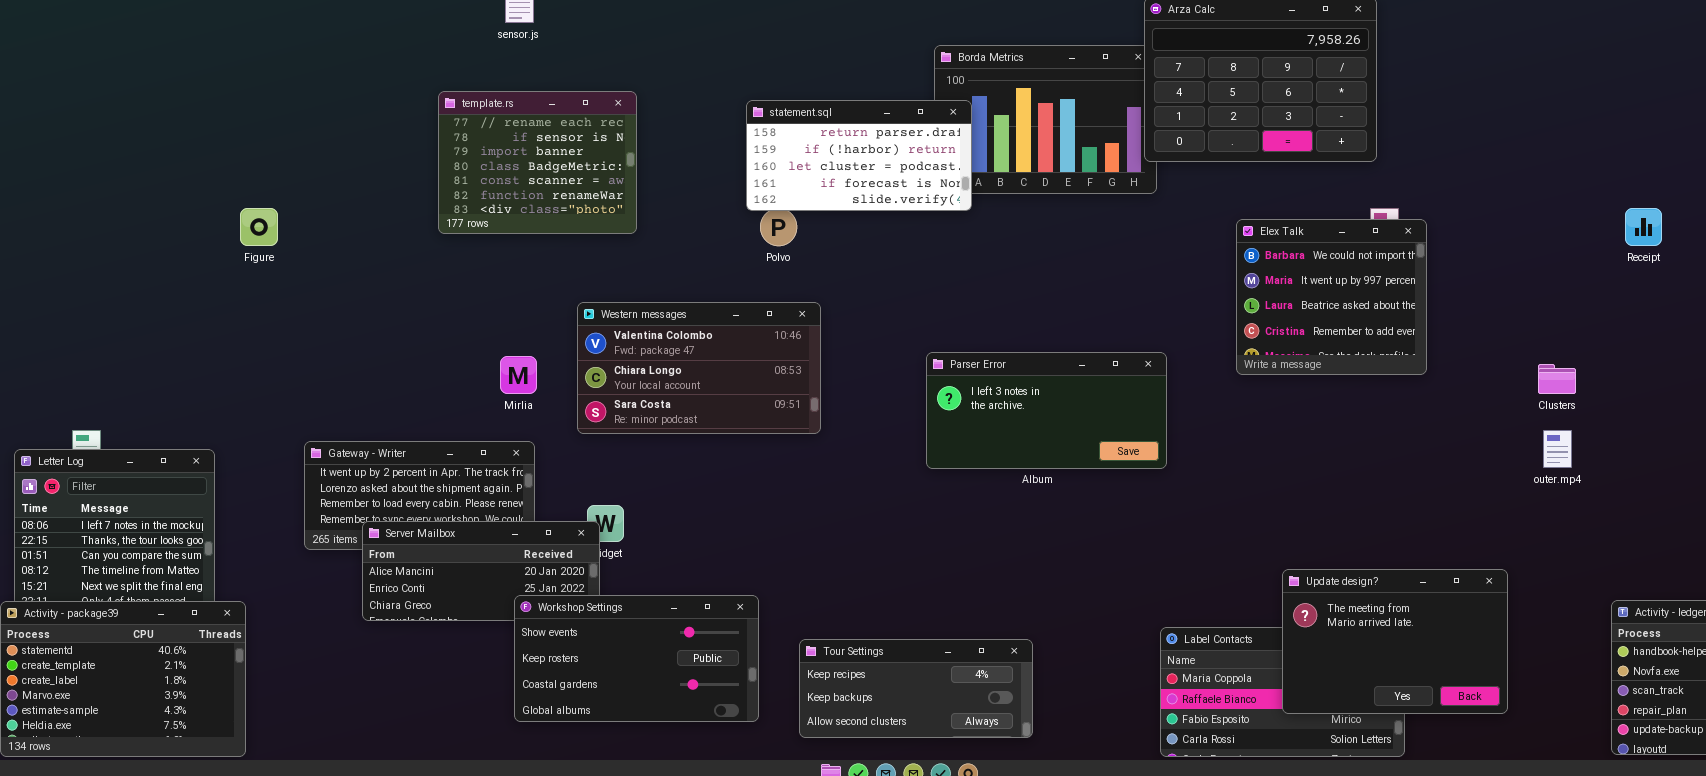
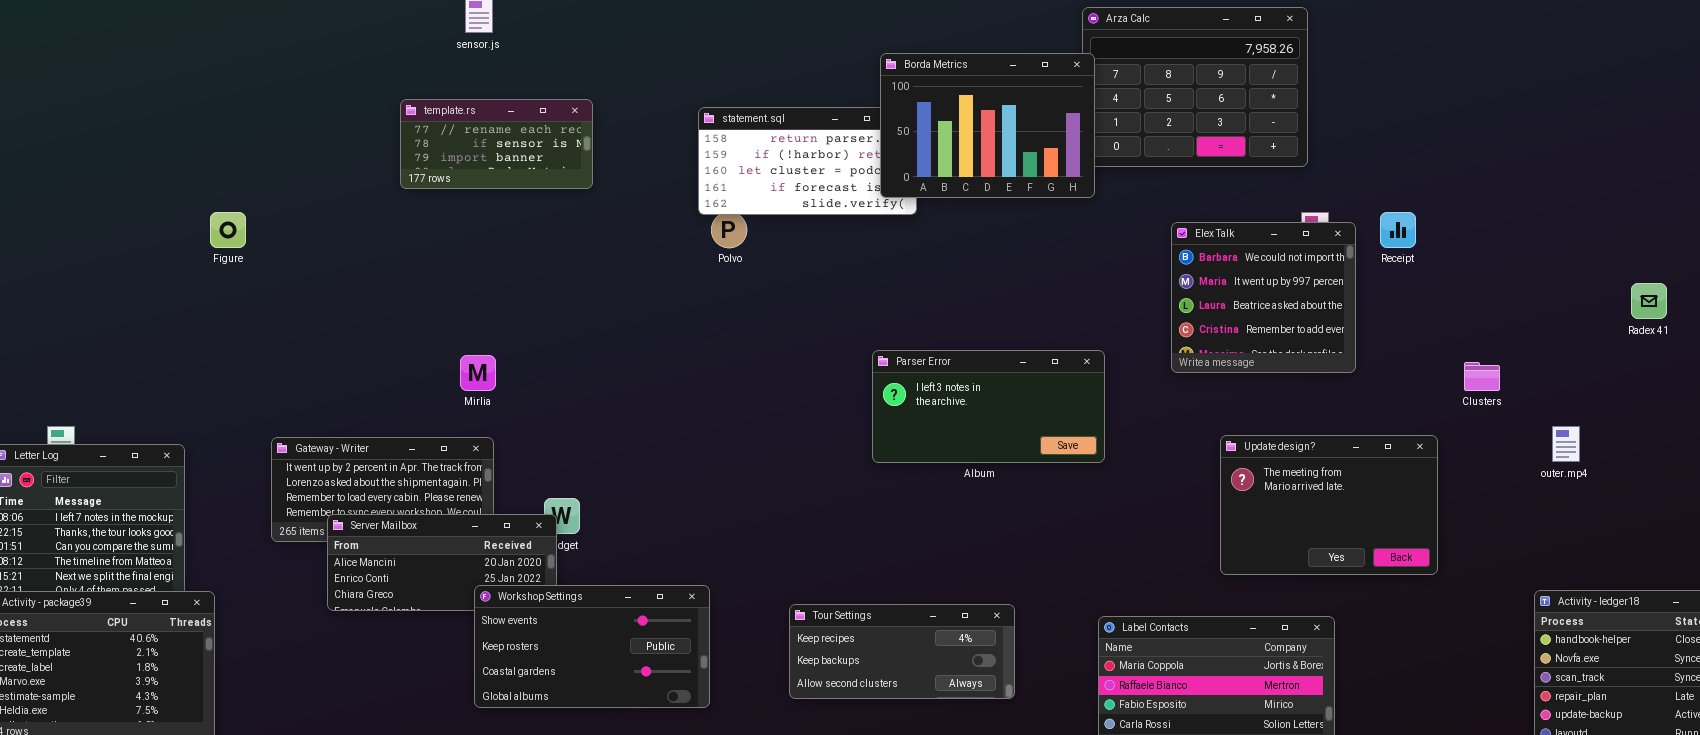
Borda Metrics: [934,45,1157,194] -> [880,53,1095,198], raised
template.rs: [438,91,637,234] -> [400,99,593,189], resized
Receipt: [1625,208,1662,246] -> [1380,212,1416,248], moved
Western messages: [577,302,821,434] -> none, closed
outer.mp4: [1543,430,1572,468] -> [1552,426,1580,462], moved
Update design?: [1282,569,1508,714] -> [1220,435,1438,575], moved
Tour Settings: [799,639,1033,738] -> [789,604,1015,699], moved

